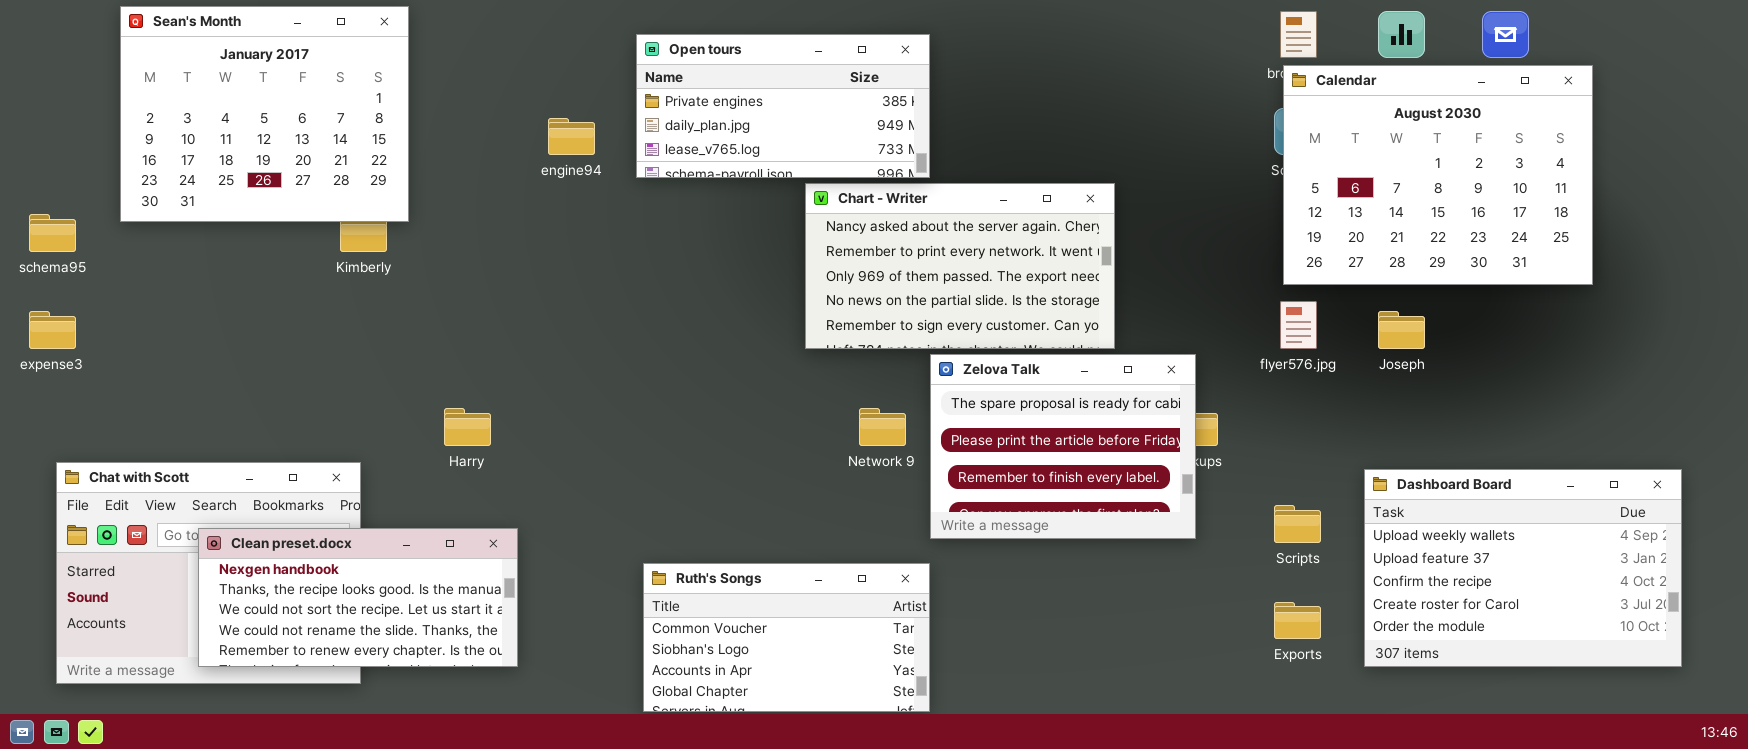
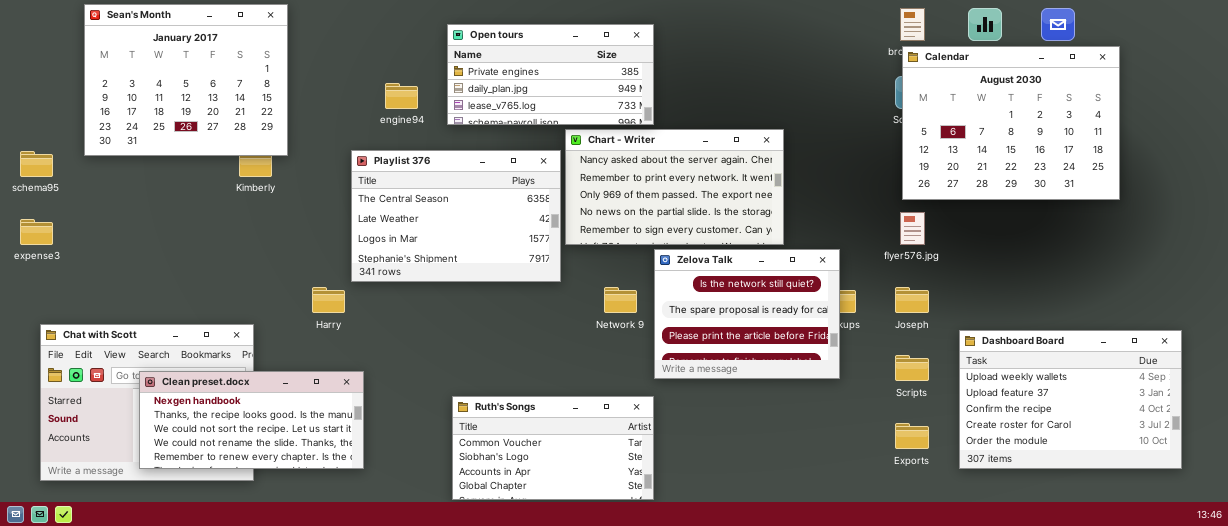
Playlist 376: none -> [351,150,561,282], opened
Joseph: [1378,311,1425,349] -> [895,287,929,313], moved
Zelova Talk: [930,354,1196,539] -> [654,249,840,379], scrolled up 1 row

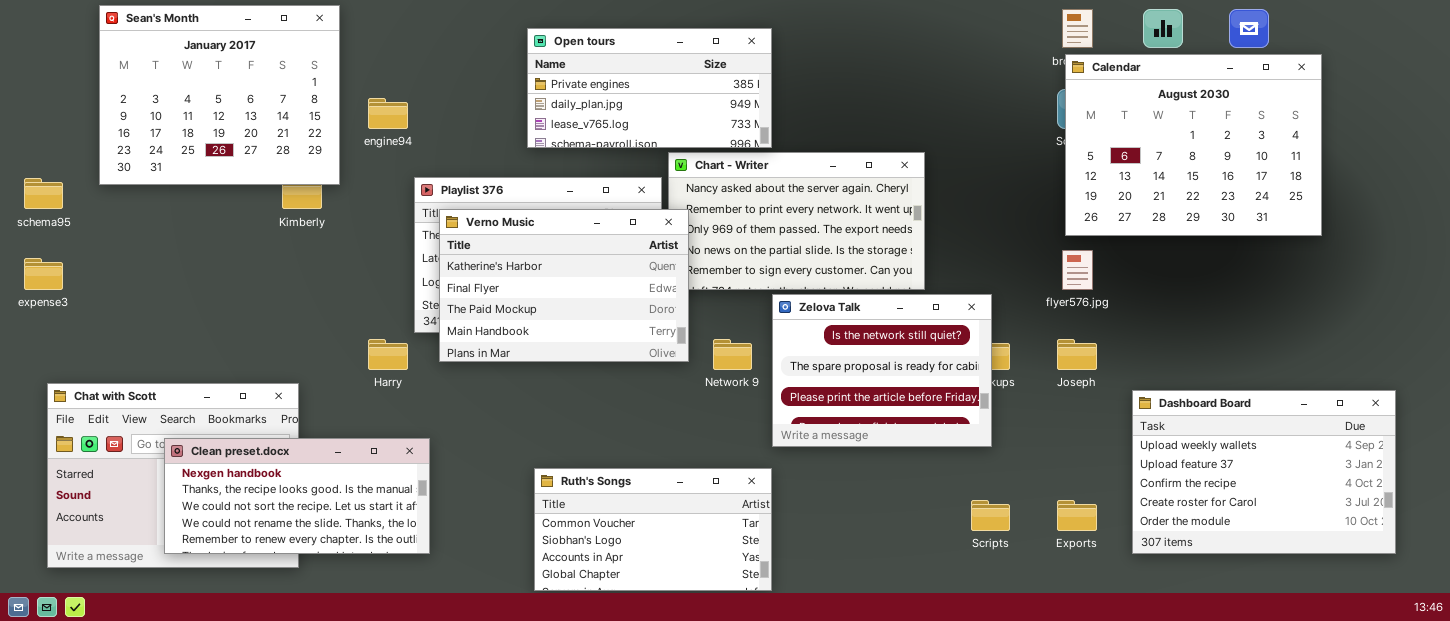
engine94: [385,83,418,109] -> [368,98,408,129], moved
Verno Music: none -> [439,209,689,362], opened
Scripts: [895,355,929,381] -> [971,500,1010,531], moved

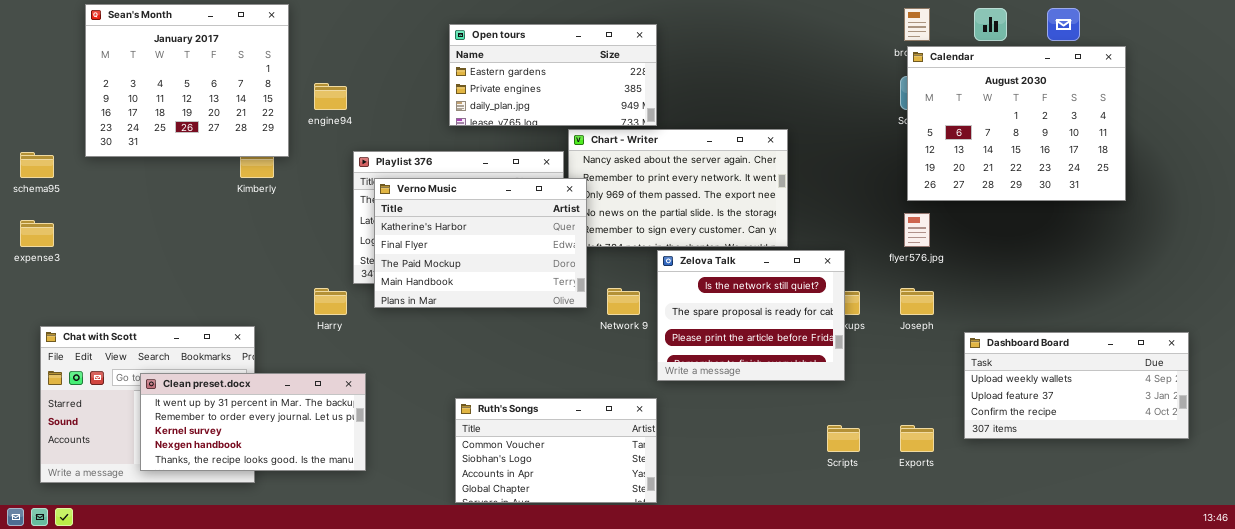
Open tours: [527,28,772,148] -> [449,24,657,126], scrolled up 1 row
Dashboard Board: [1132,390,1396,554] -> [964,332,1189,439], resized
Clean preset.docx: [164,438,430,554] -> [140,373,366,471], scrolled up 3 rows

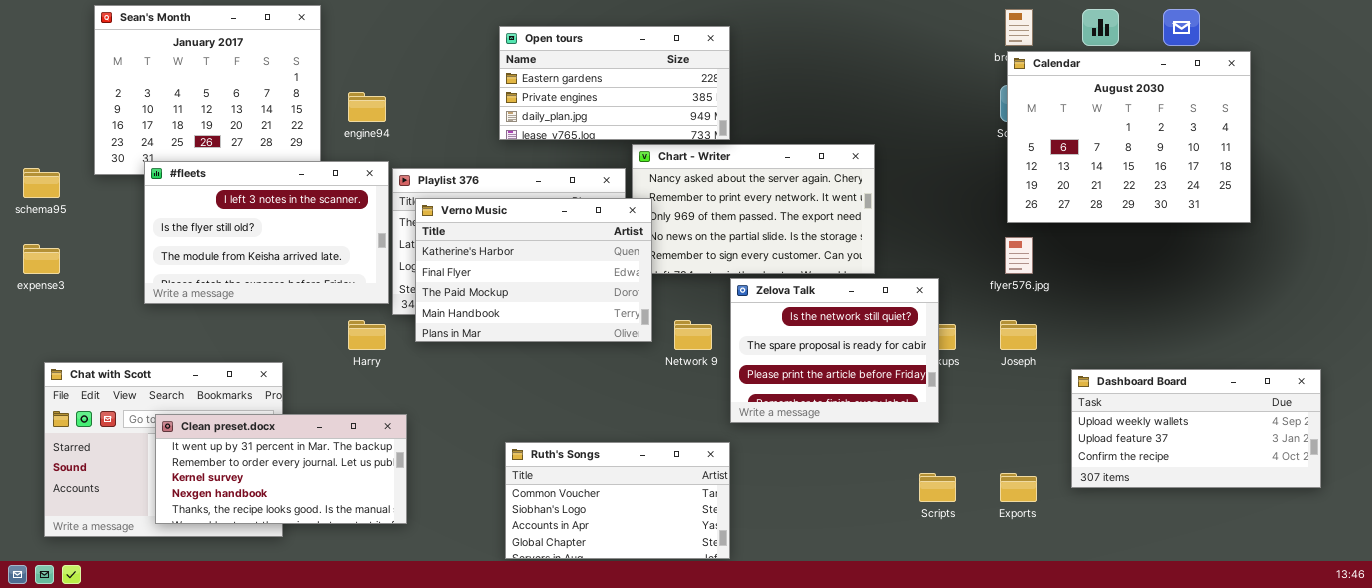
#fleets: none -> [144,161,389,304], opened

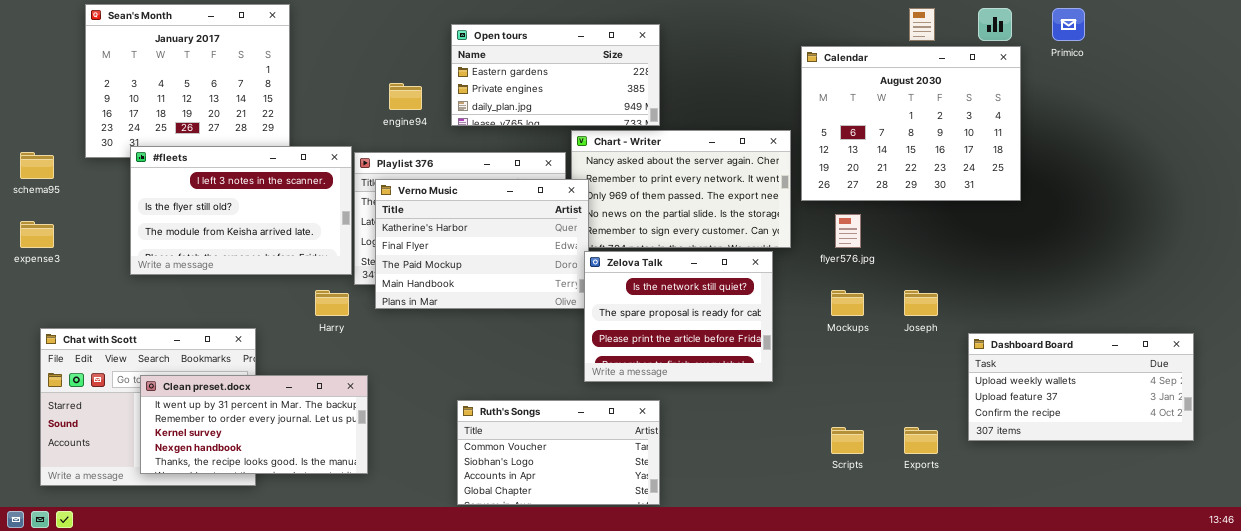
Calendar: [1007,51,1251,223] -> [801,46,1021,201], moved
engine94: [348,92,386,122] -> [389,83,422,110], moved
flyer576.jpg: [1005,237,1033,274] -> [835,214,861,248], moved
Zelova Talk: [730,278,939,423] -> [584,251,773,382], moved

